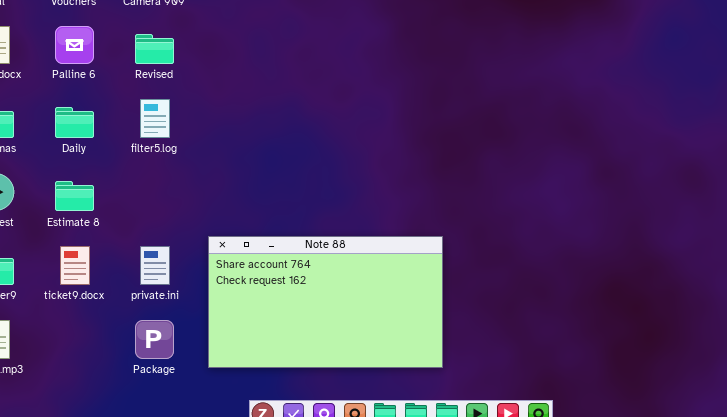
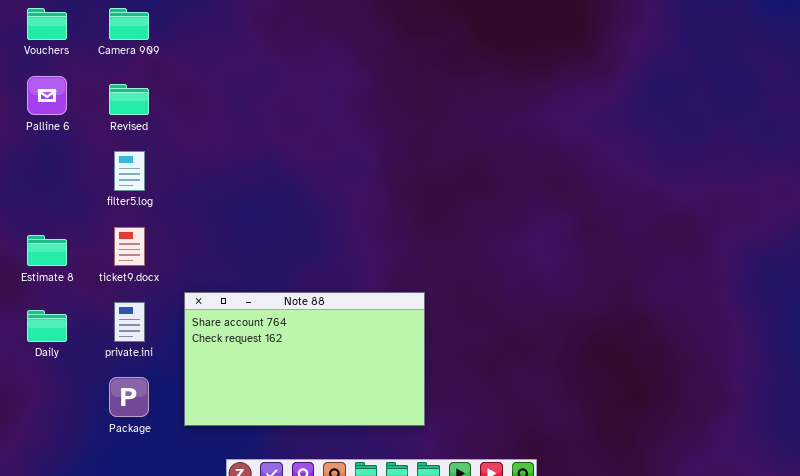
Daily: [55,107,94,138] -> [27,310,67,342], moved
ticket9.docx: [60,246,90,285] -> [114,227,145,266], moved

